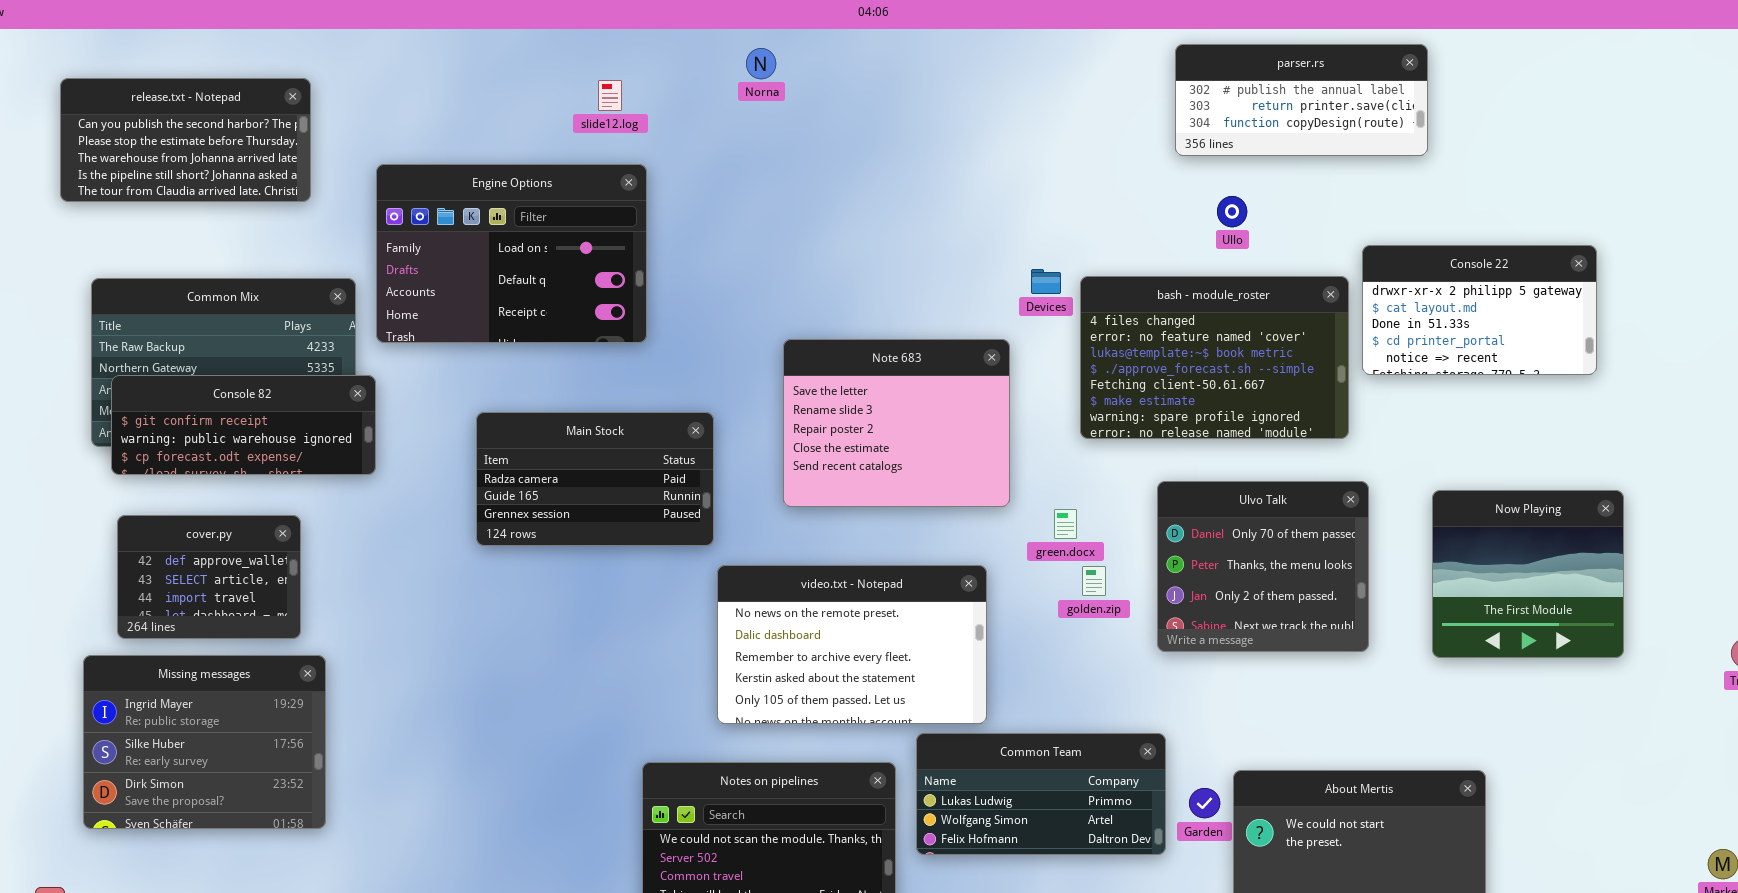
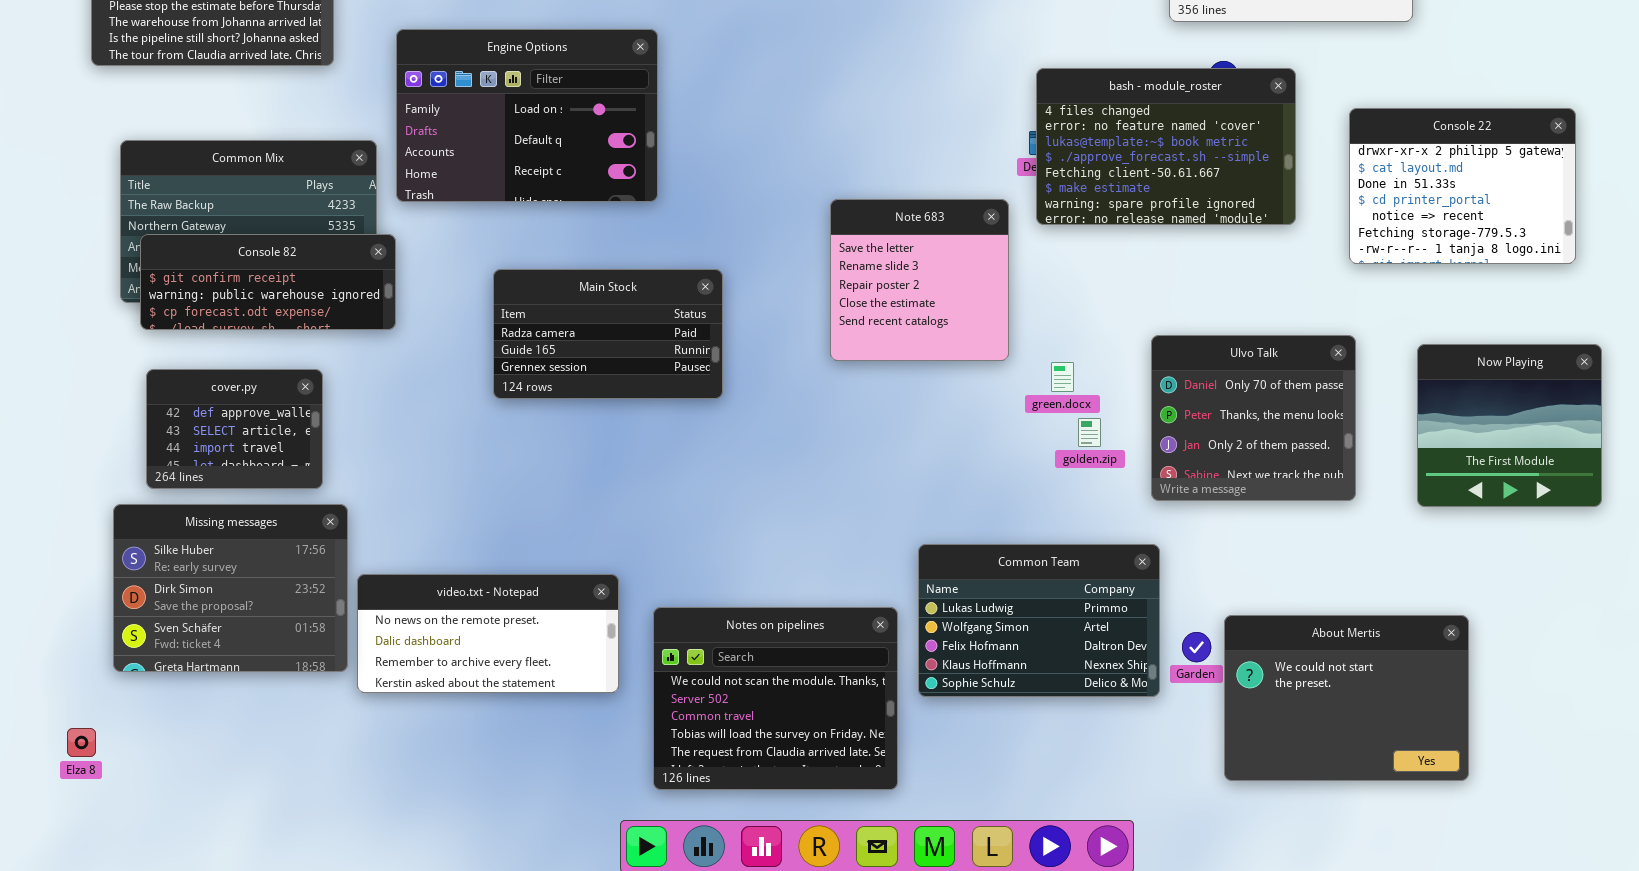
Console 22: [1362,245,1597,375] -> [1349,108,1576,264], resized
bash - module_roster: [1080,276,1349,439] -> [1036,68,1296,225], moved
Note 683: [783,339,1010,507] -> [830,199,1009,361], resized
video.txt - Notepad: [717,565,987,724] -> [357,574,619,693], moved, resized
Missing messages: [83,655,326,829] -> [113,504,348,672], scrolled down 1 row
Common Team: [916,733,1166,855] -> [918,544,1160,697], resized

